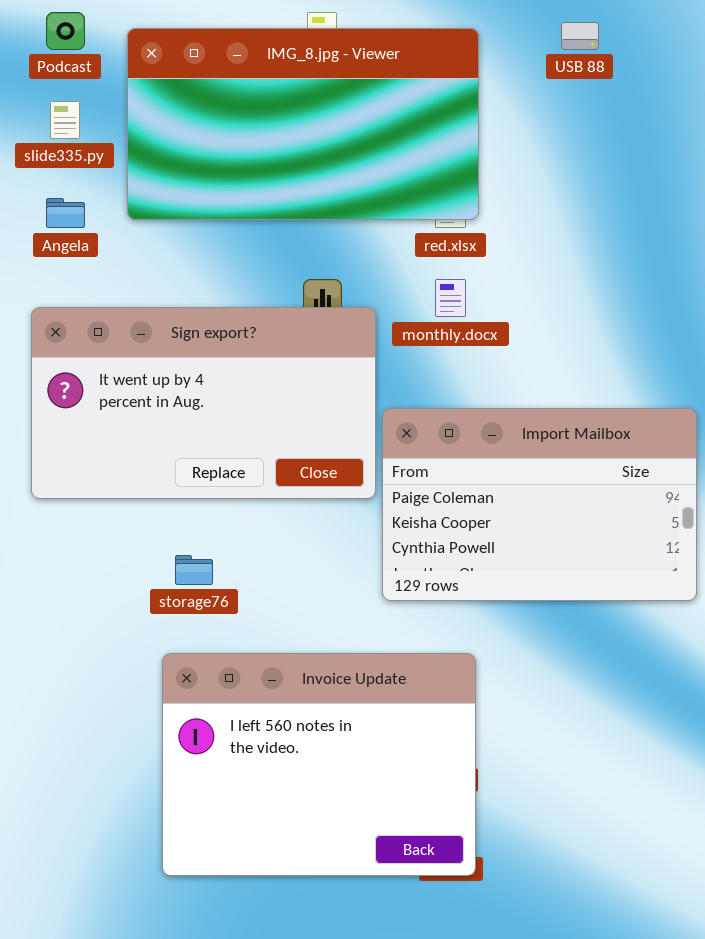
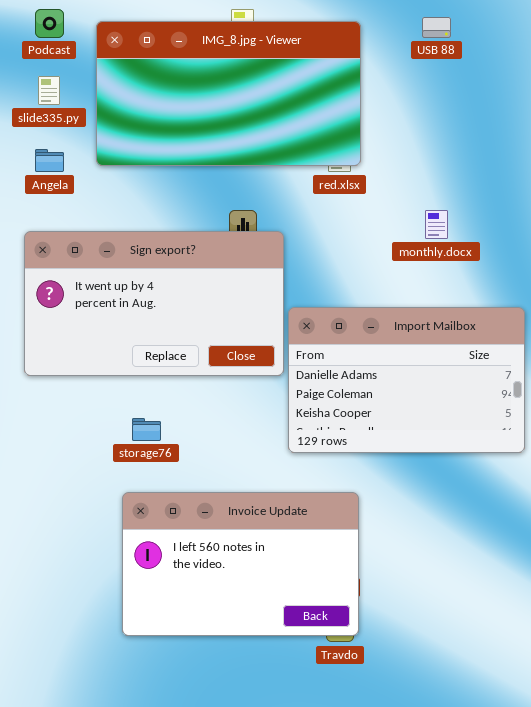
monthly.docx: [435,279,466,317] -> [425,210,448,239], moved
Import Mailbox: [382,408,697,601] -> [288,307,525,453], scrolled up 1 row
Invoice Update: [162,653,476,876] -> [122,492,359,636], resized

